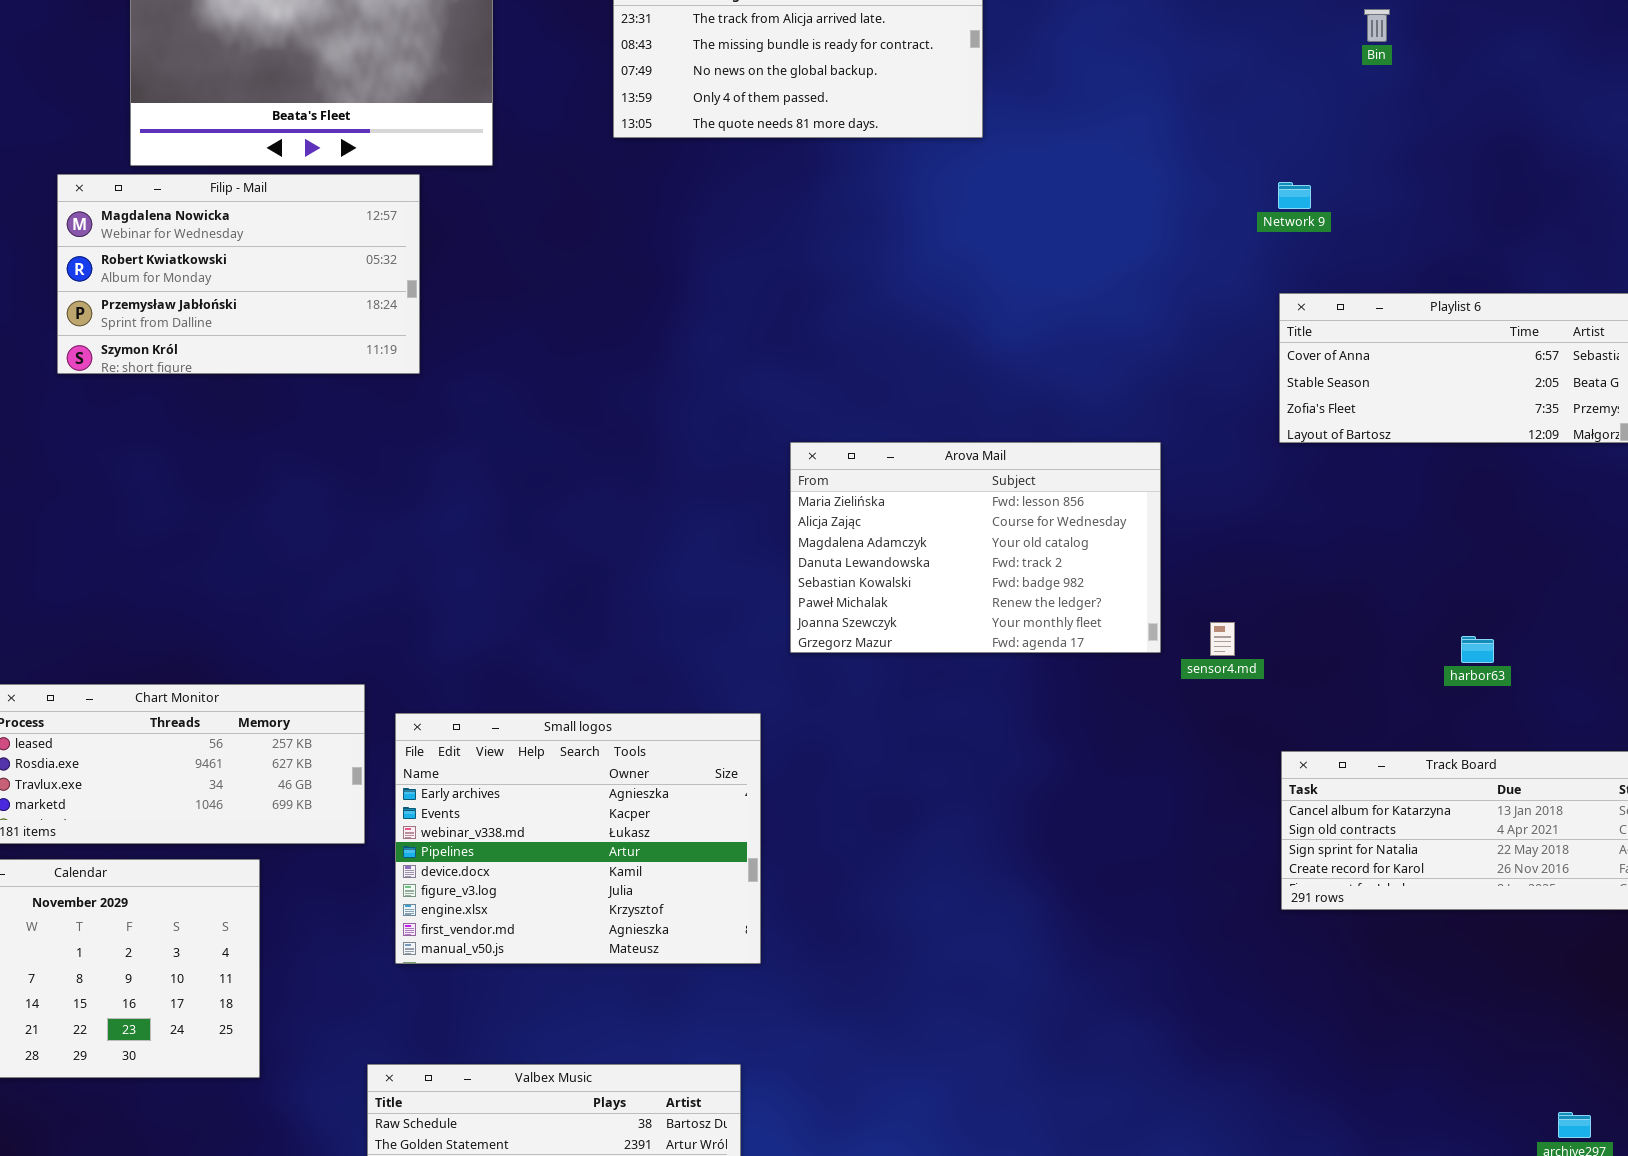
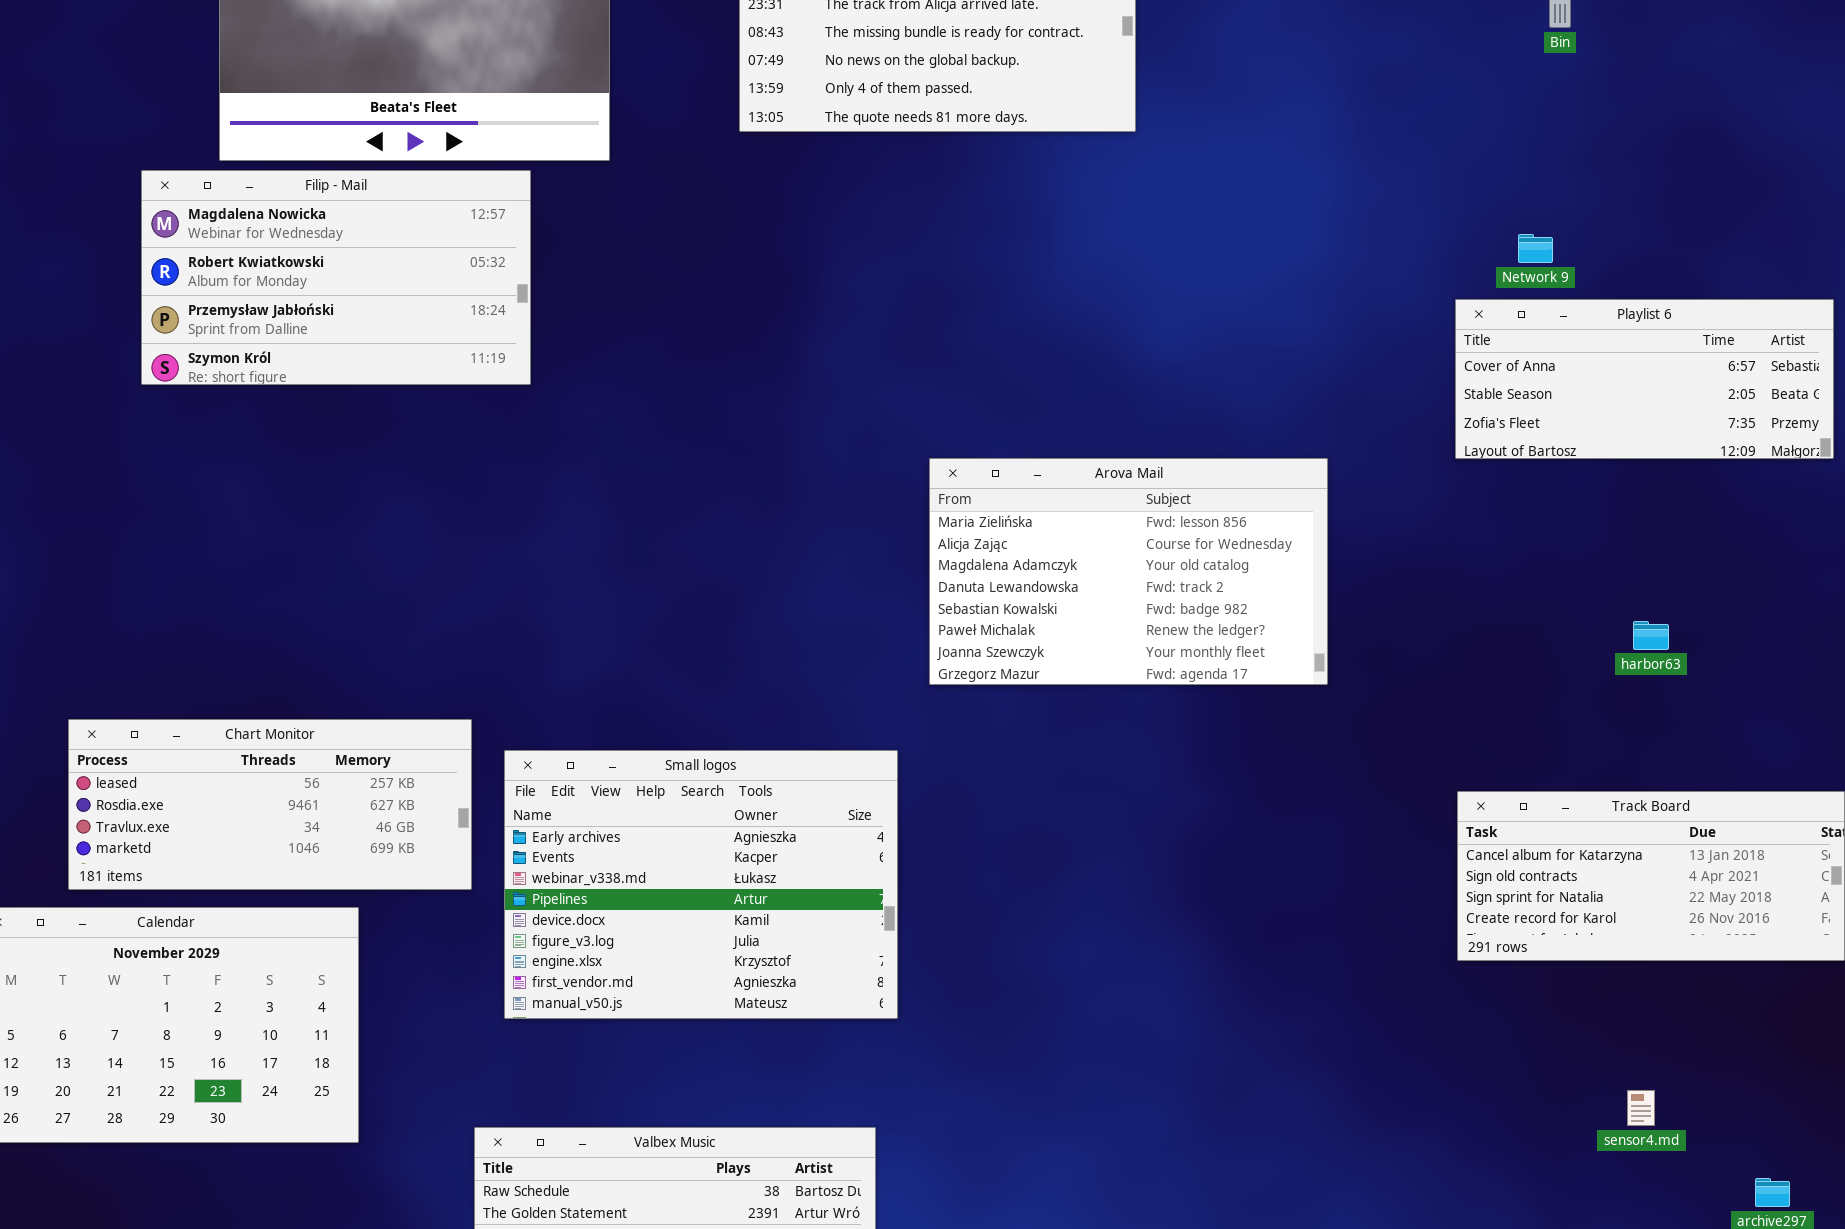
Network 9: [1278,182,1311,209] -> [1518,234,1553,263], moved
sensor4.md: [1210,622,1235,656] -> [1627,1090,1655,1126], moved
harbor63: [1461,636,1494,663] -> [1633,621,1669,650], moved

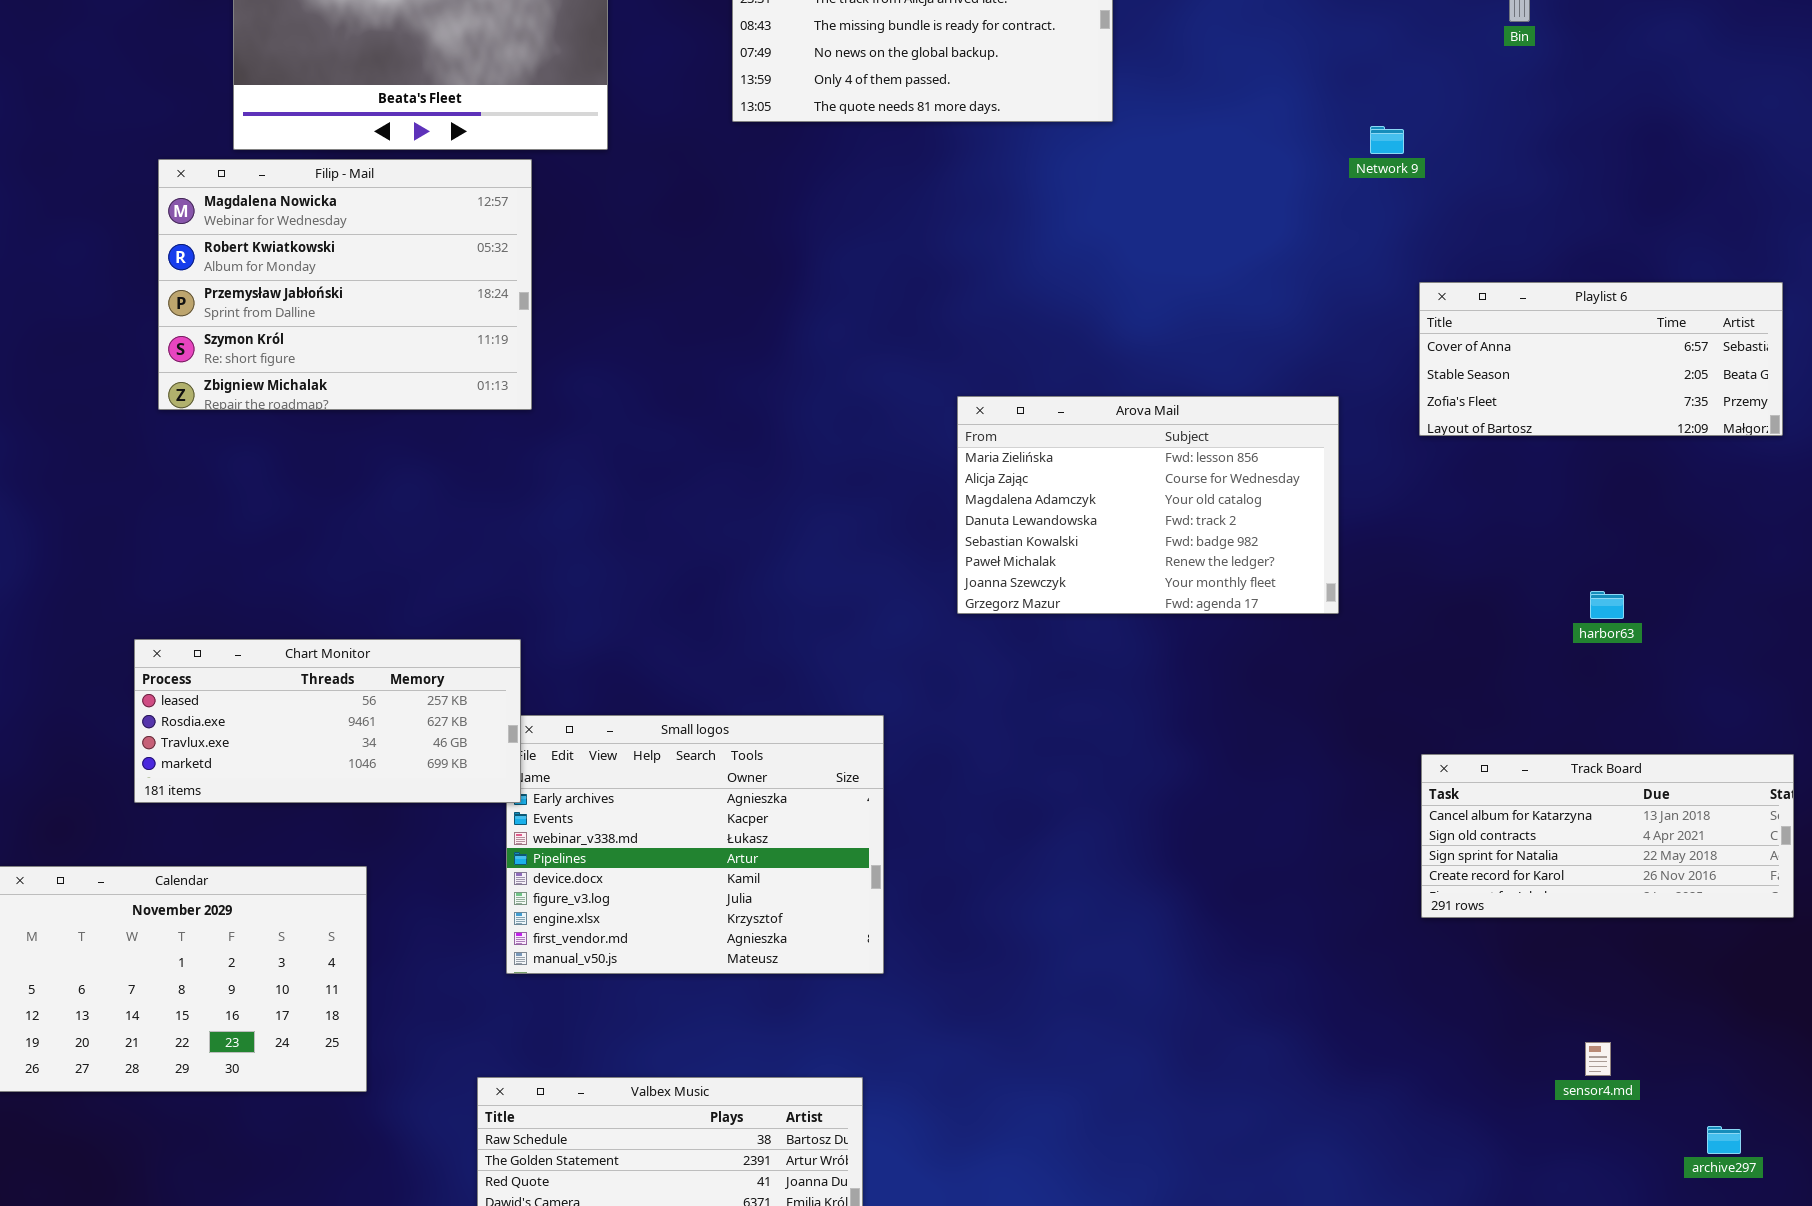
Filip - Mail: [141,170,531,385] -> [158,159,532,410], resized
Network 9: [1518,234,1553,263] -> [1370,126,1404,154], moved
Arova Mail: [929,458,1328,685] -> [957,396,1339,614], moved
Chart Monitor: [68,719,472,890] -> [134,639,521,803], moved

